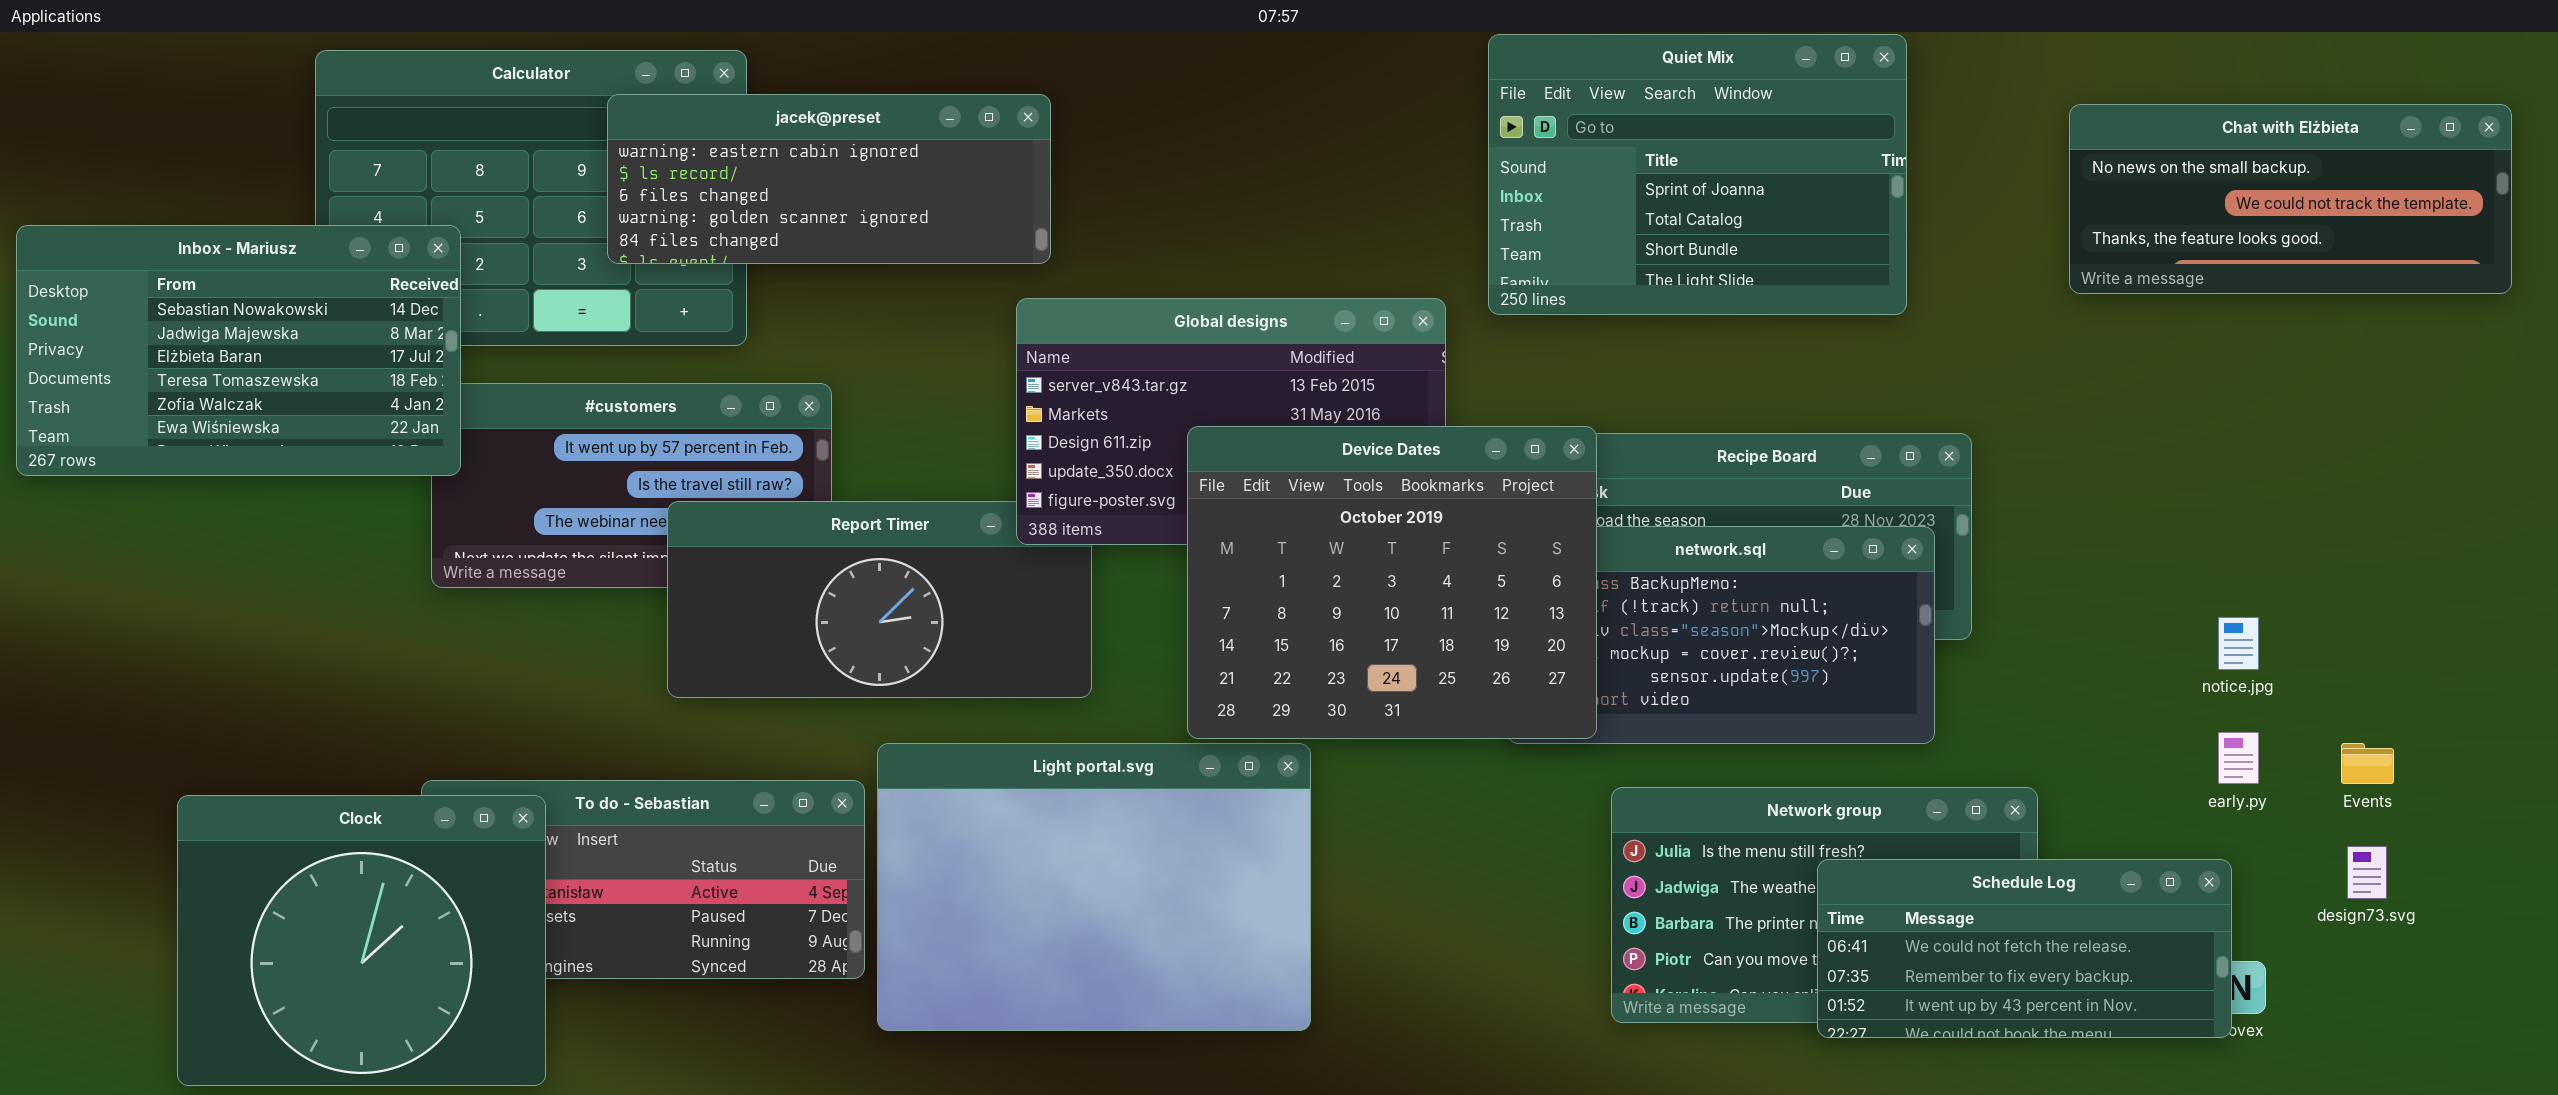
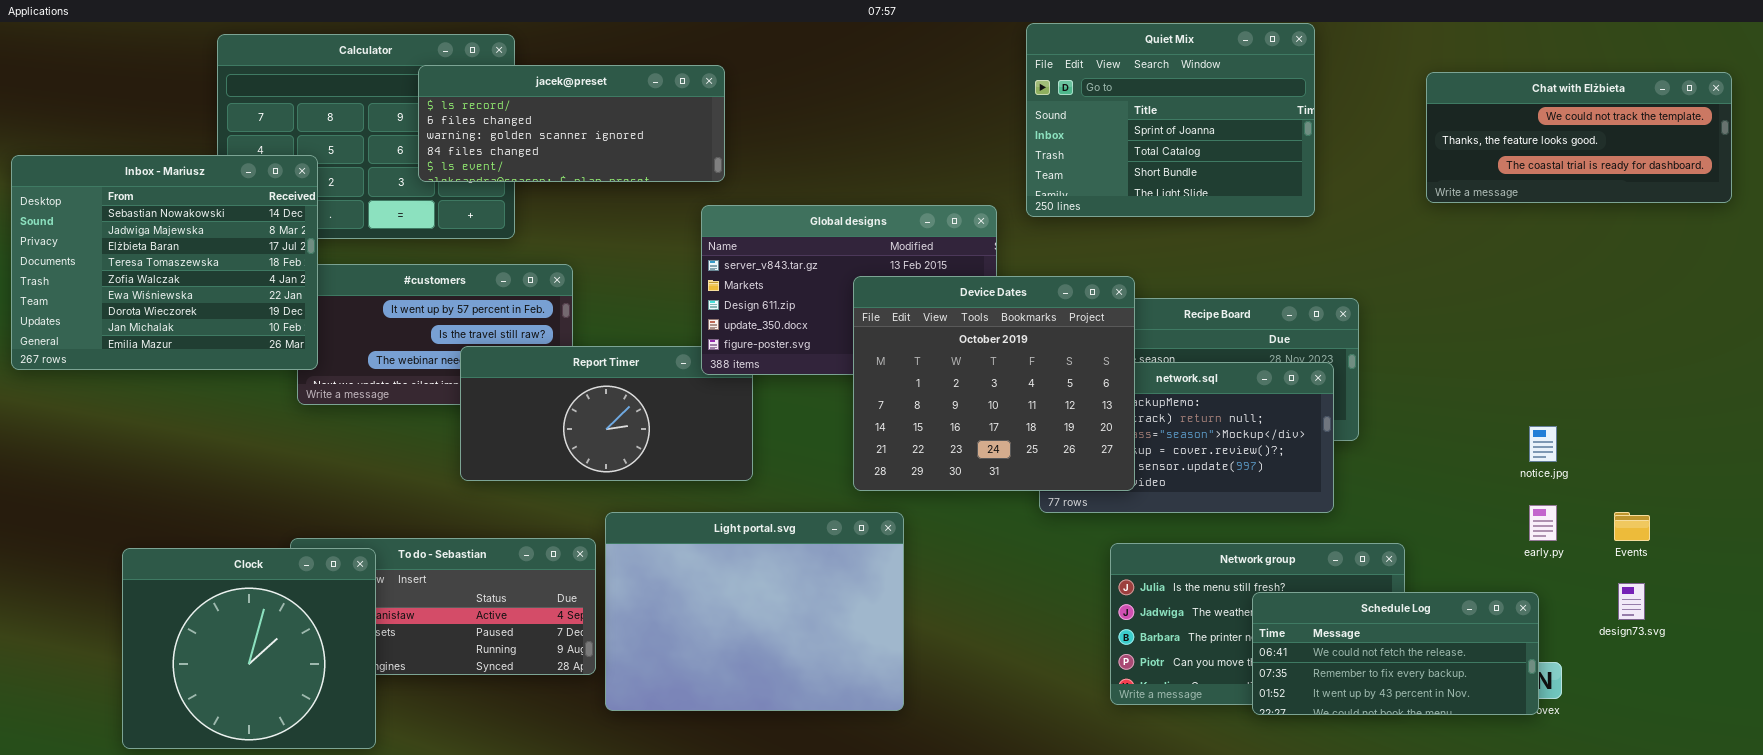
jacek@preset: [607,94,1051,264] -> [418,65,725,182], scrolled down 1 row
Chat with Elżbieta: [2069,104,2512,294] -> [1426,72,1732,203], scrolled down 1 row
Inbox - Mariusz: [16,225,461,476] -> [11,155,318,370], resized
Device Dates: [1187,426,1597,739] -> [853,276,1135,491], moved

